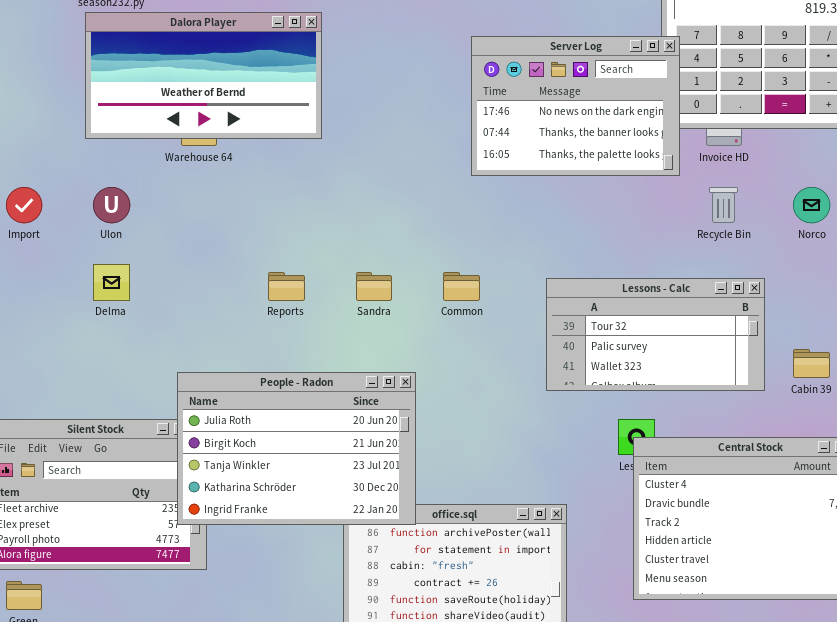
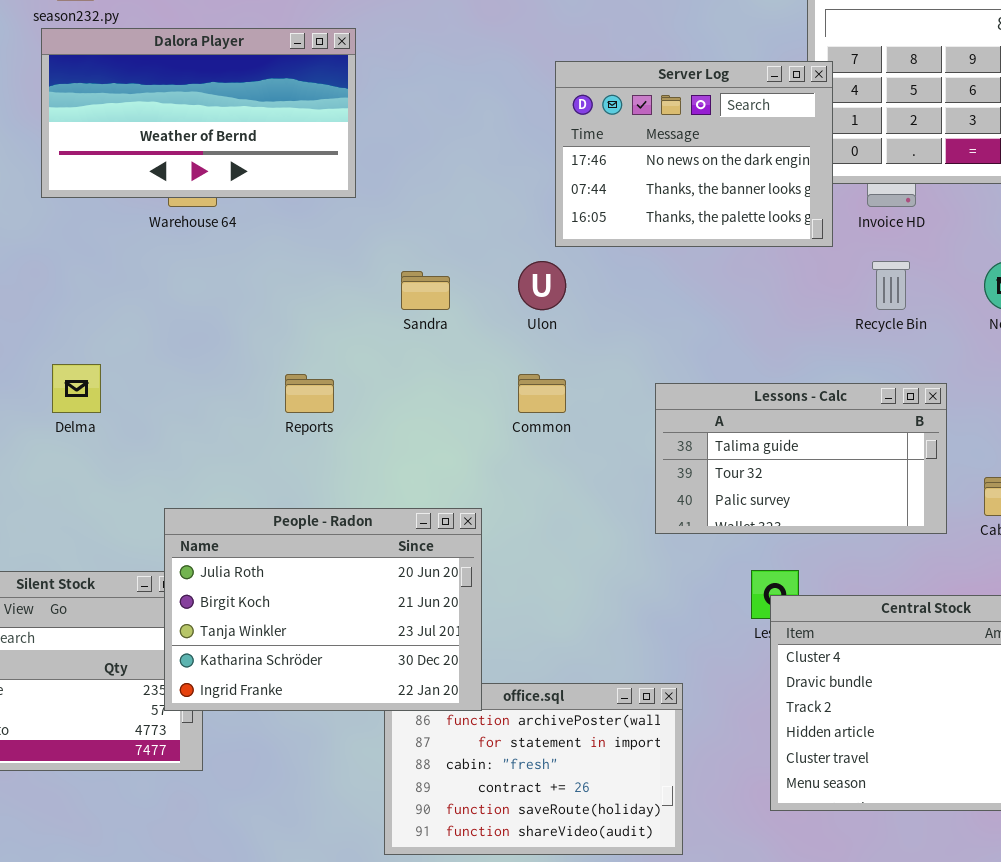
Ulon: [93,187,130,223] -> [518,261,566,310], moved
Sandra: [356,272,392,301] -> [401,271,450,310], moved
Lessons - Calc: [546,278,765,391] -> [655,383,947,534], scrolled up 1 row

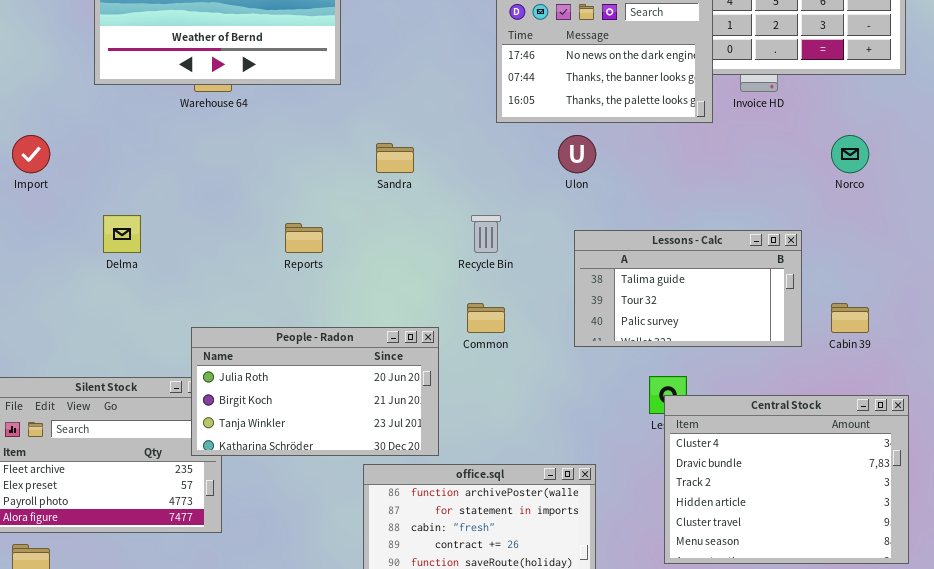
Ulon: [518,261,566,310] -> [558,135,596,173], moved
Recycle Bin: [872,261,910,310] -> [471,215,501,253], moved
Common: [518,374,566,413] -> [467,303,505,333], moved
People - Radon: [164,508,482,711] -> [191,327,439,456], resized

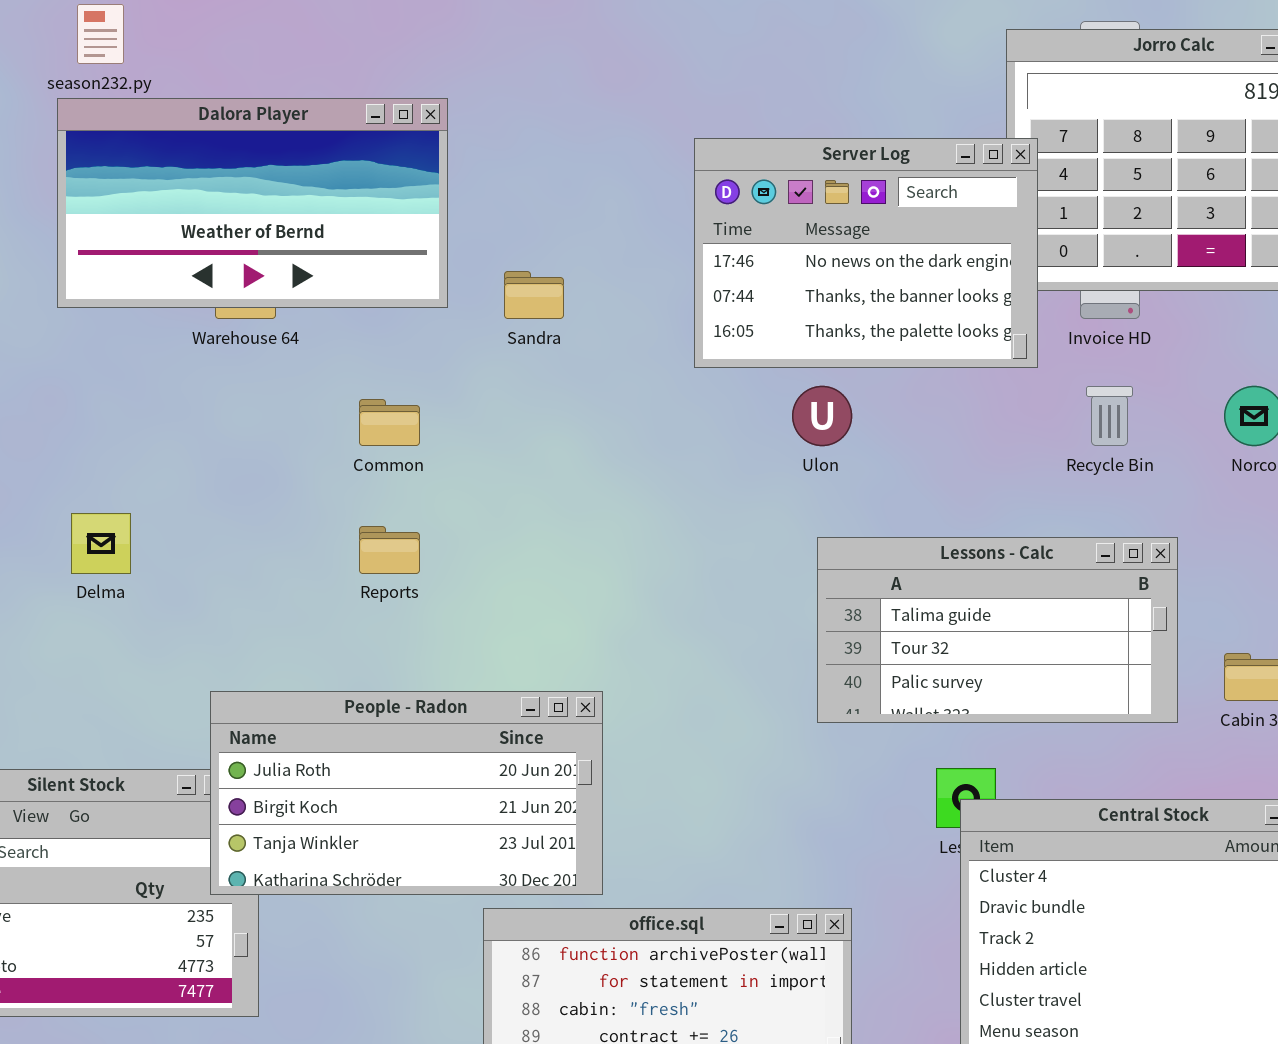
Sandra: [376,143,414,173] -> [504,271,564,319], moved
Recycle Bin: [471,215,501,253] -> [1086,386,1133,446], moved
Common: [467,303,505,333] -> [359,399,420,446], moved

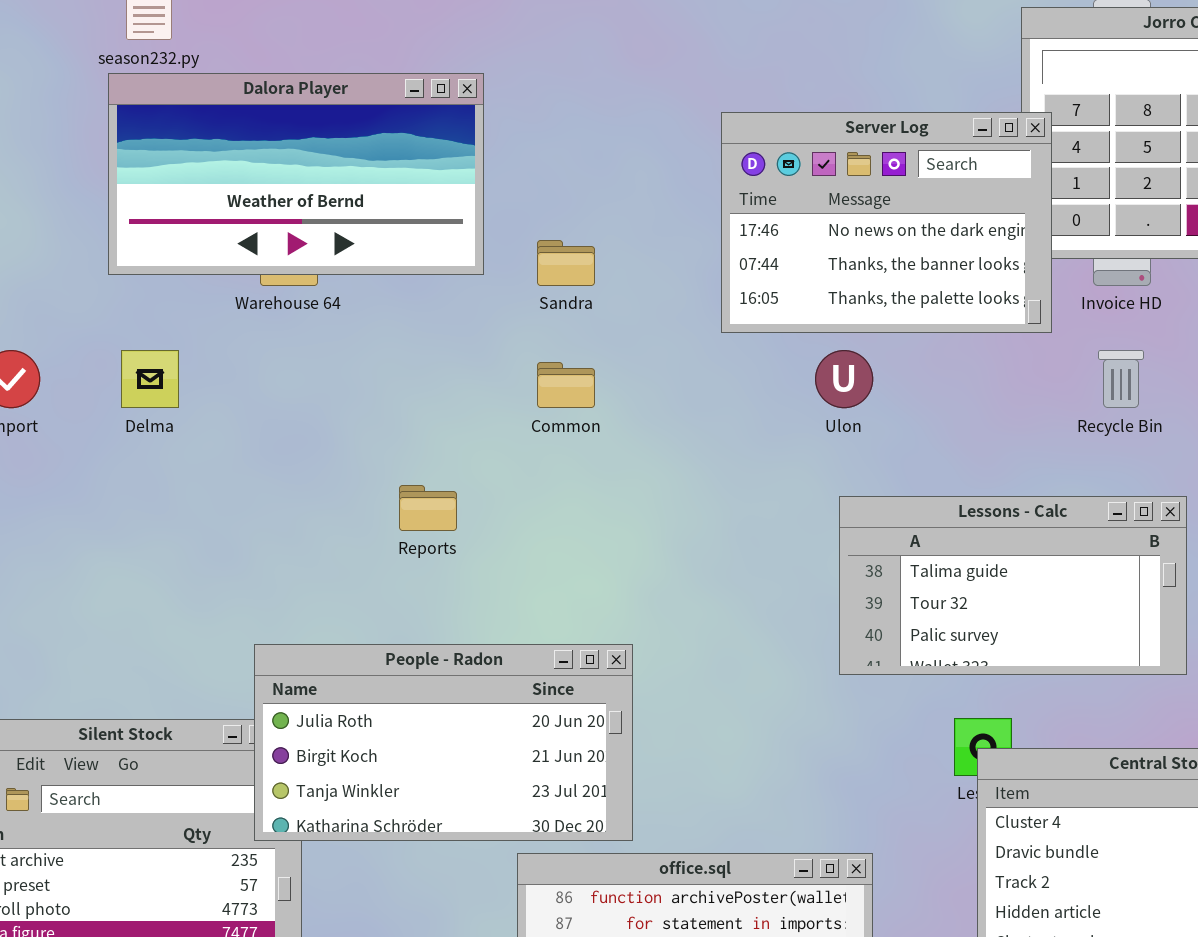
Common: [359,399,420,446] -> [537,362,595,408], moved
Delma: [71,513,131,574] -> [121,350,179,408], moved

